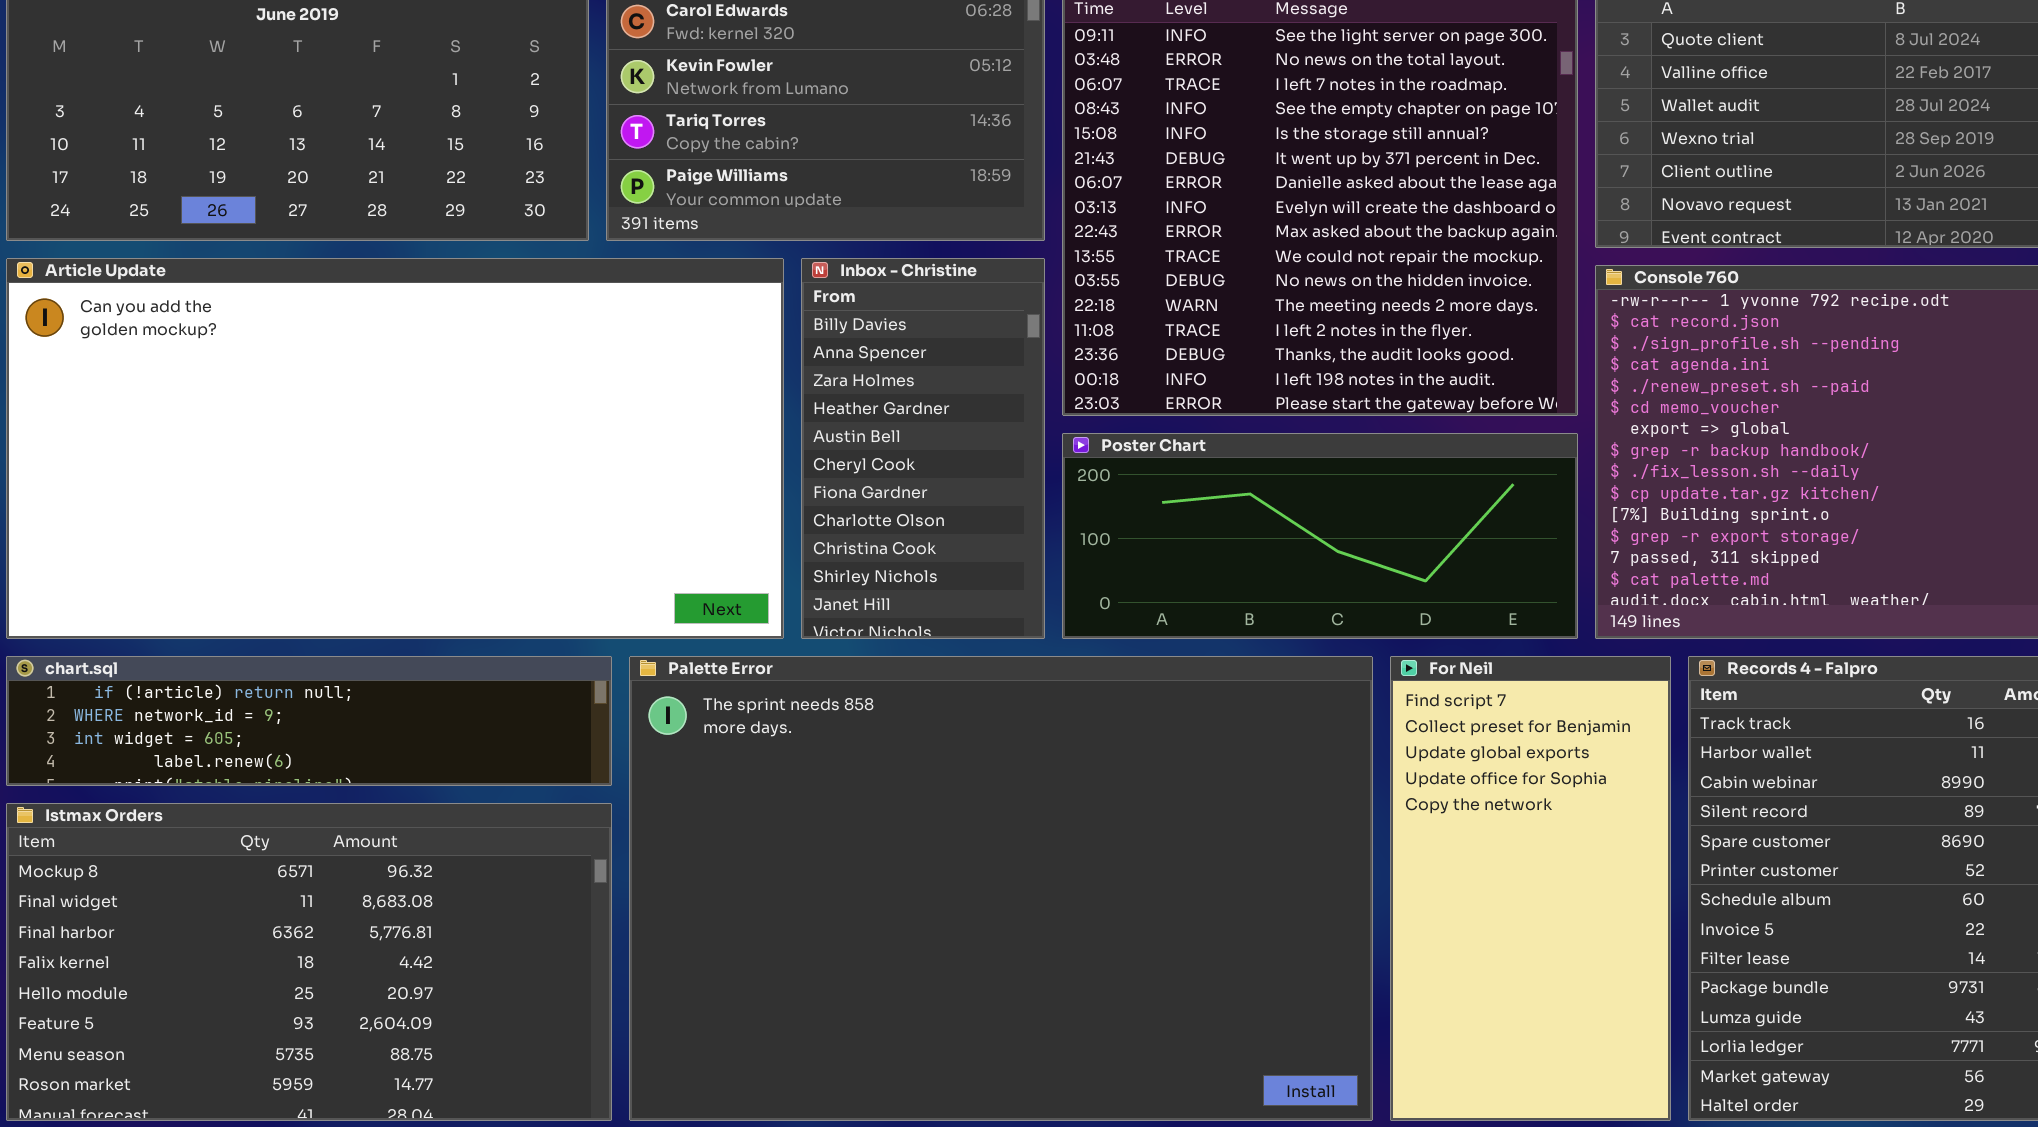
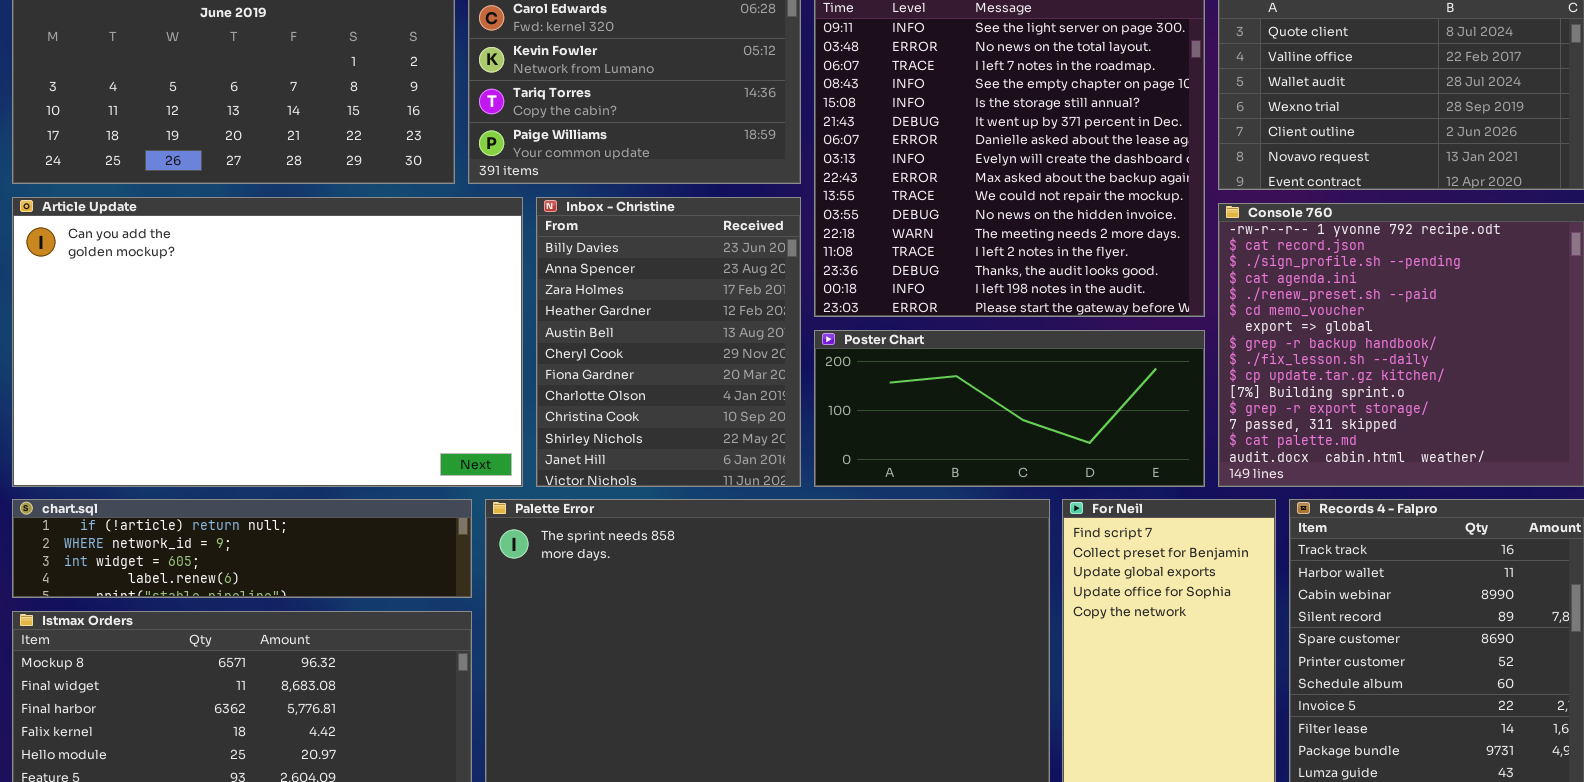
Article Update: [6,258,784,639] -> [12,197,523,487], resized
Inbox - Christine: [801,258,1045,639] -> [536,197,801,487], resized

